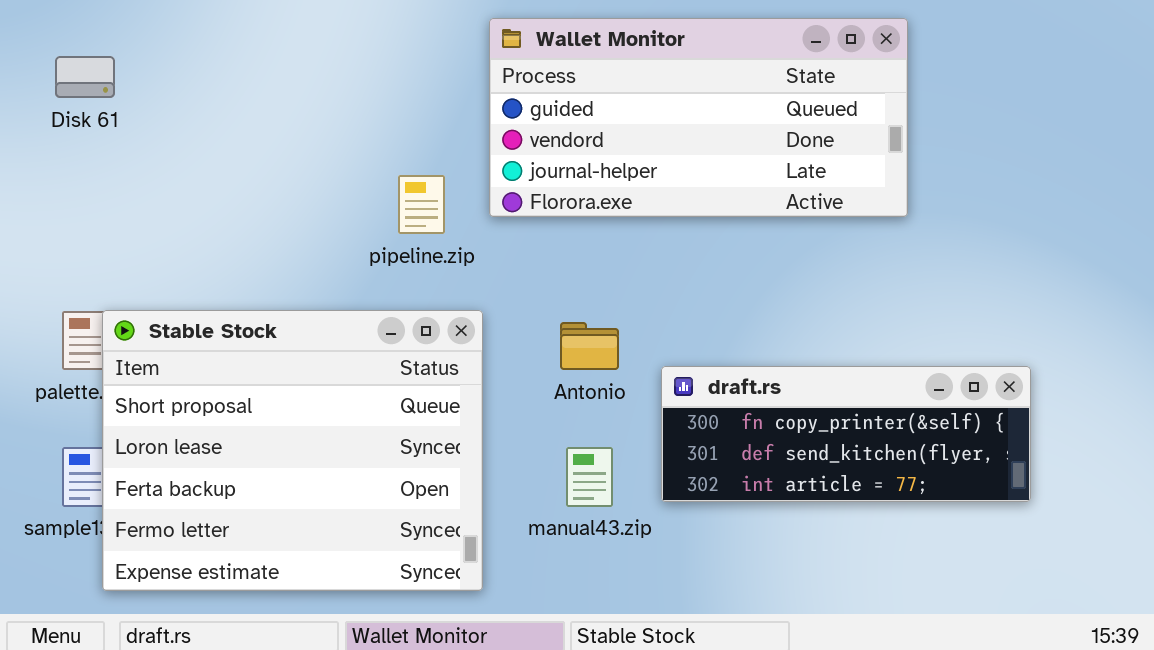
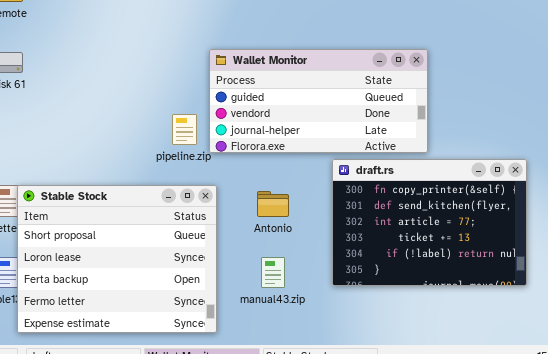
Wallet Monitor: [489,18,908,217] -> [209,49,428,153], moved
draft.rs: [661,366,1031,502] -> [332,159,527,286], moved, resized

